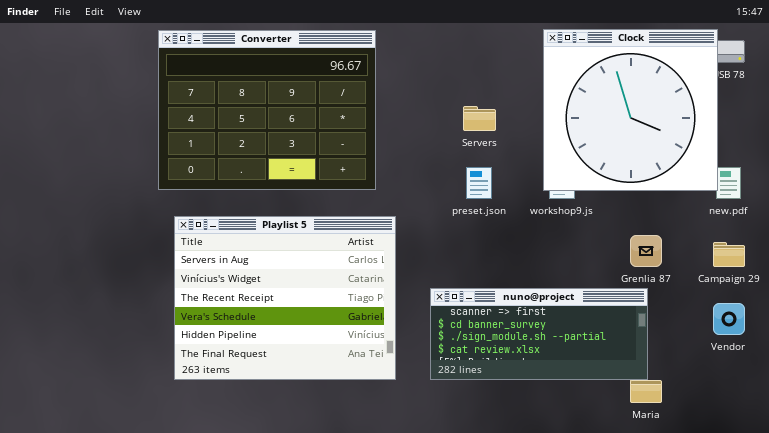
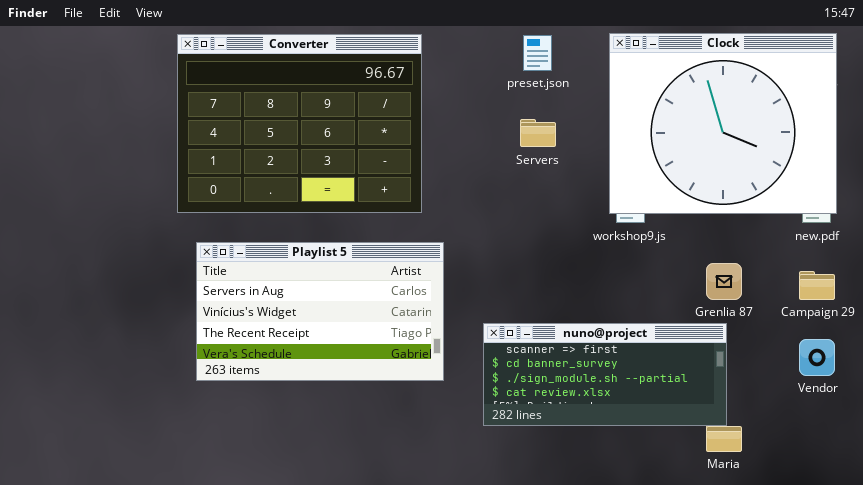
Clock: [543,29,718,191] -> [609,33,837,214], resized
preset.json: [466,167,492,199] -> [523,35,552,71], moved
Playlist 5: [174,216,396,380] -> [196,242,444,381], resized

